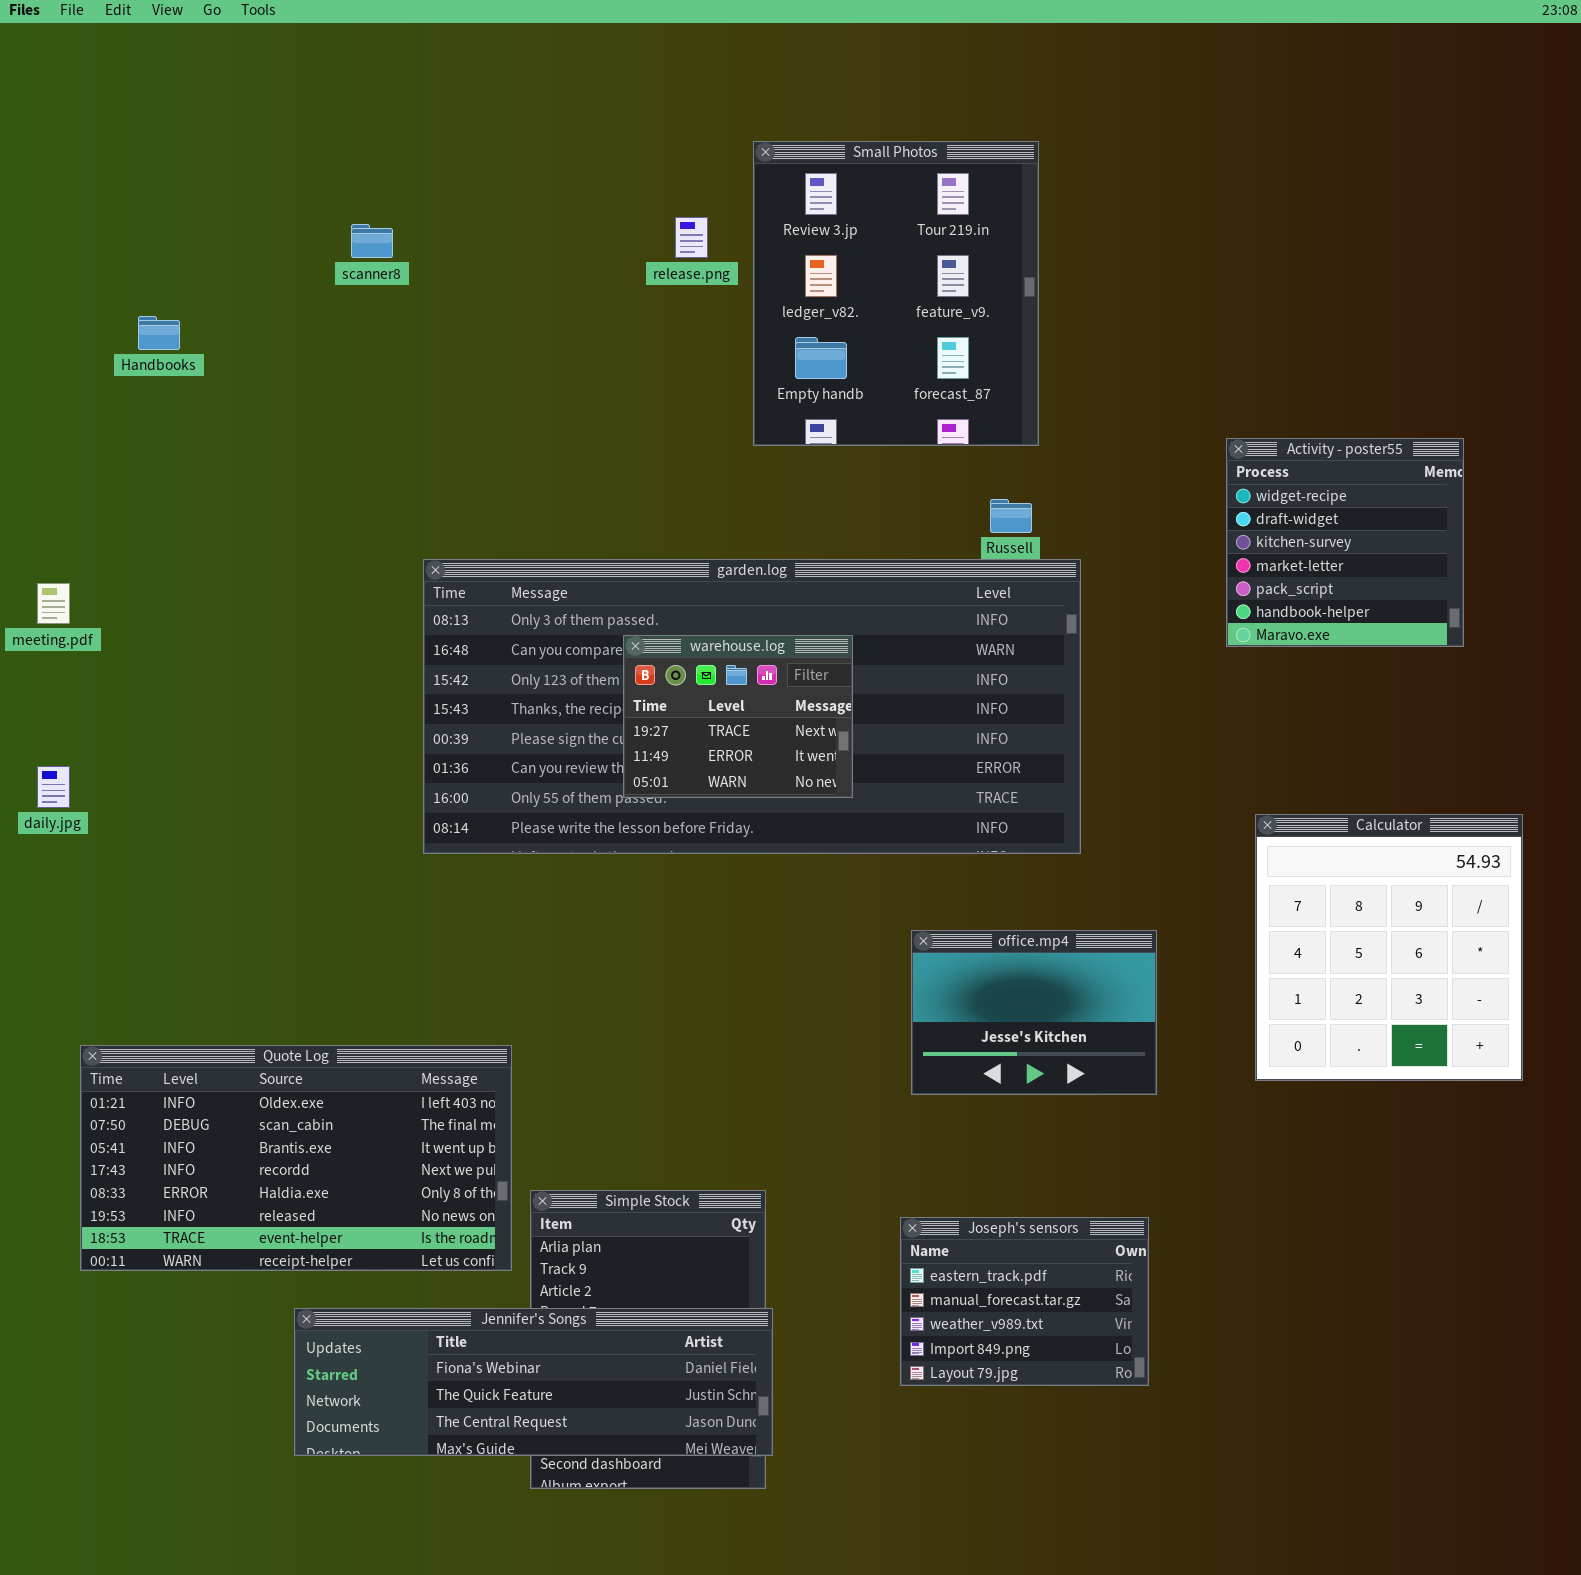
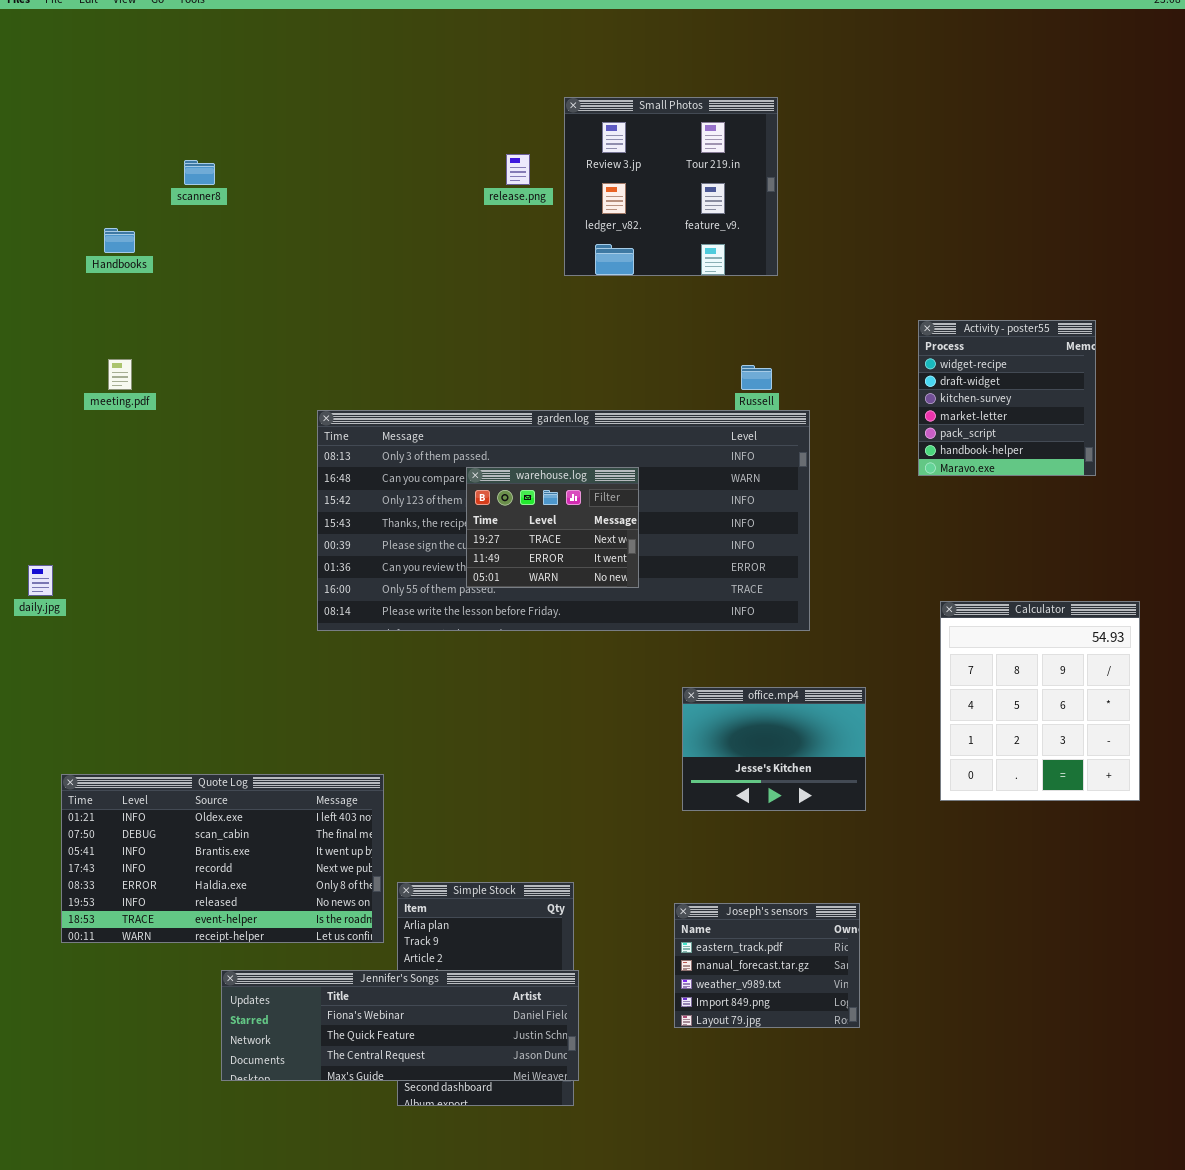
Small Photos: [753,141,1039,446] -> [564,97,778,276], resized
scanner8: [351,224,393,258] -> [184,160,215,185], moved
meeting.pdf: [37,583,70,624] -> [108,359,132,390], moved

